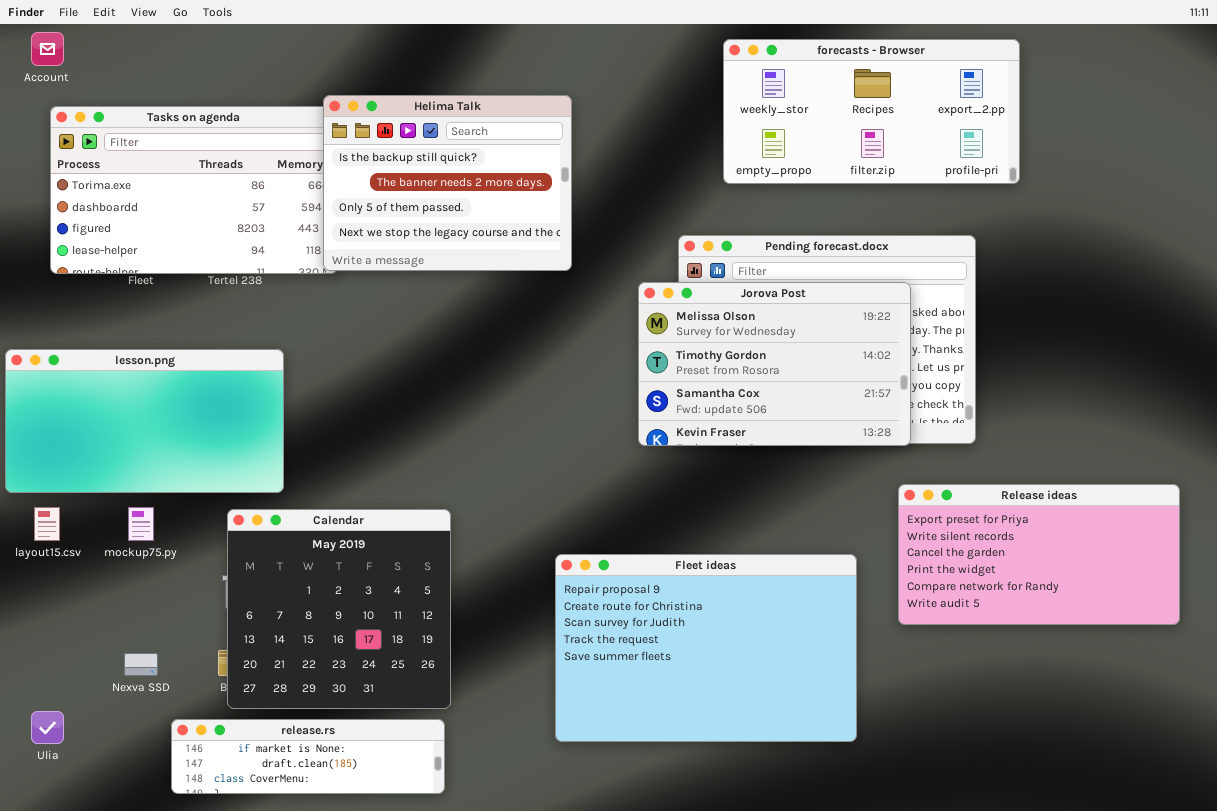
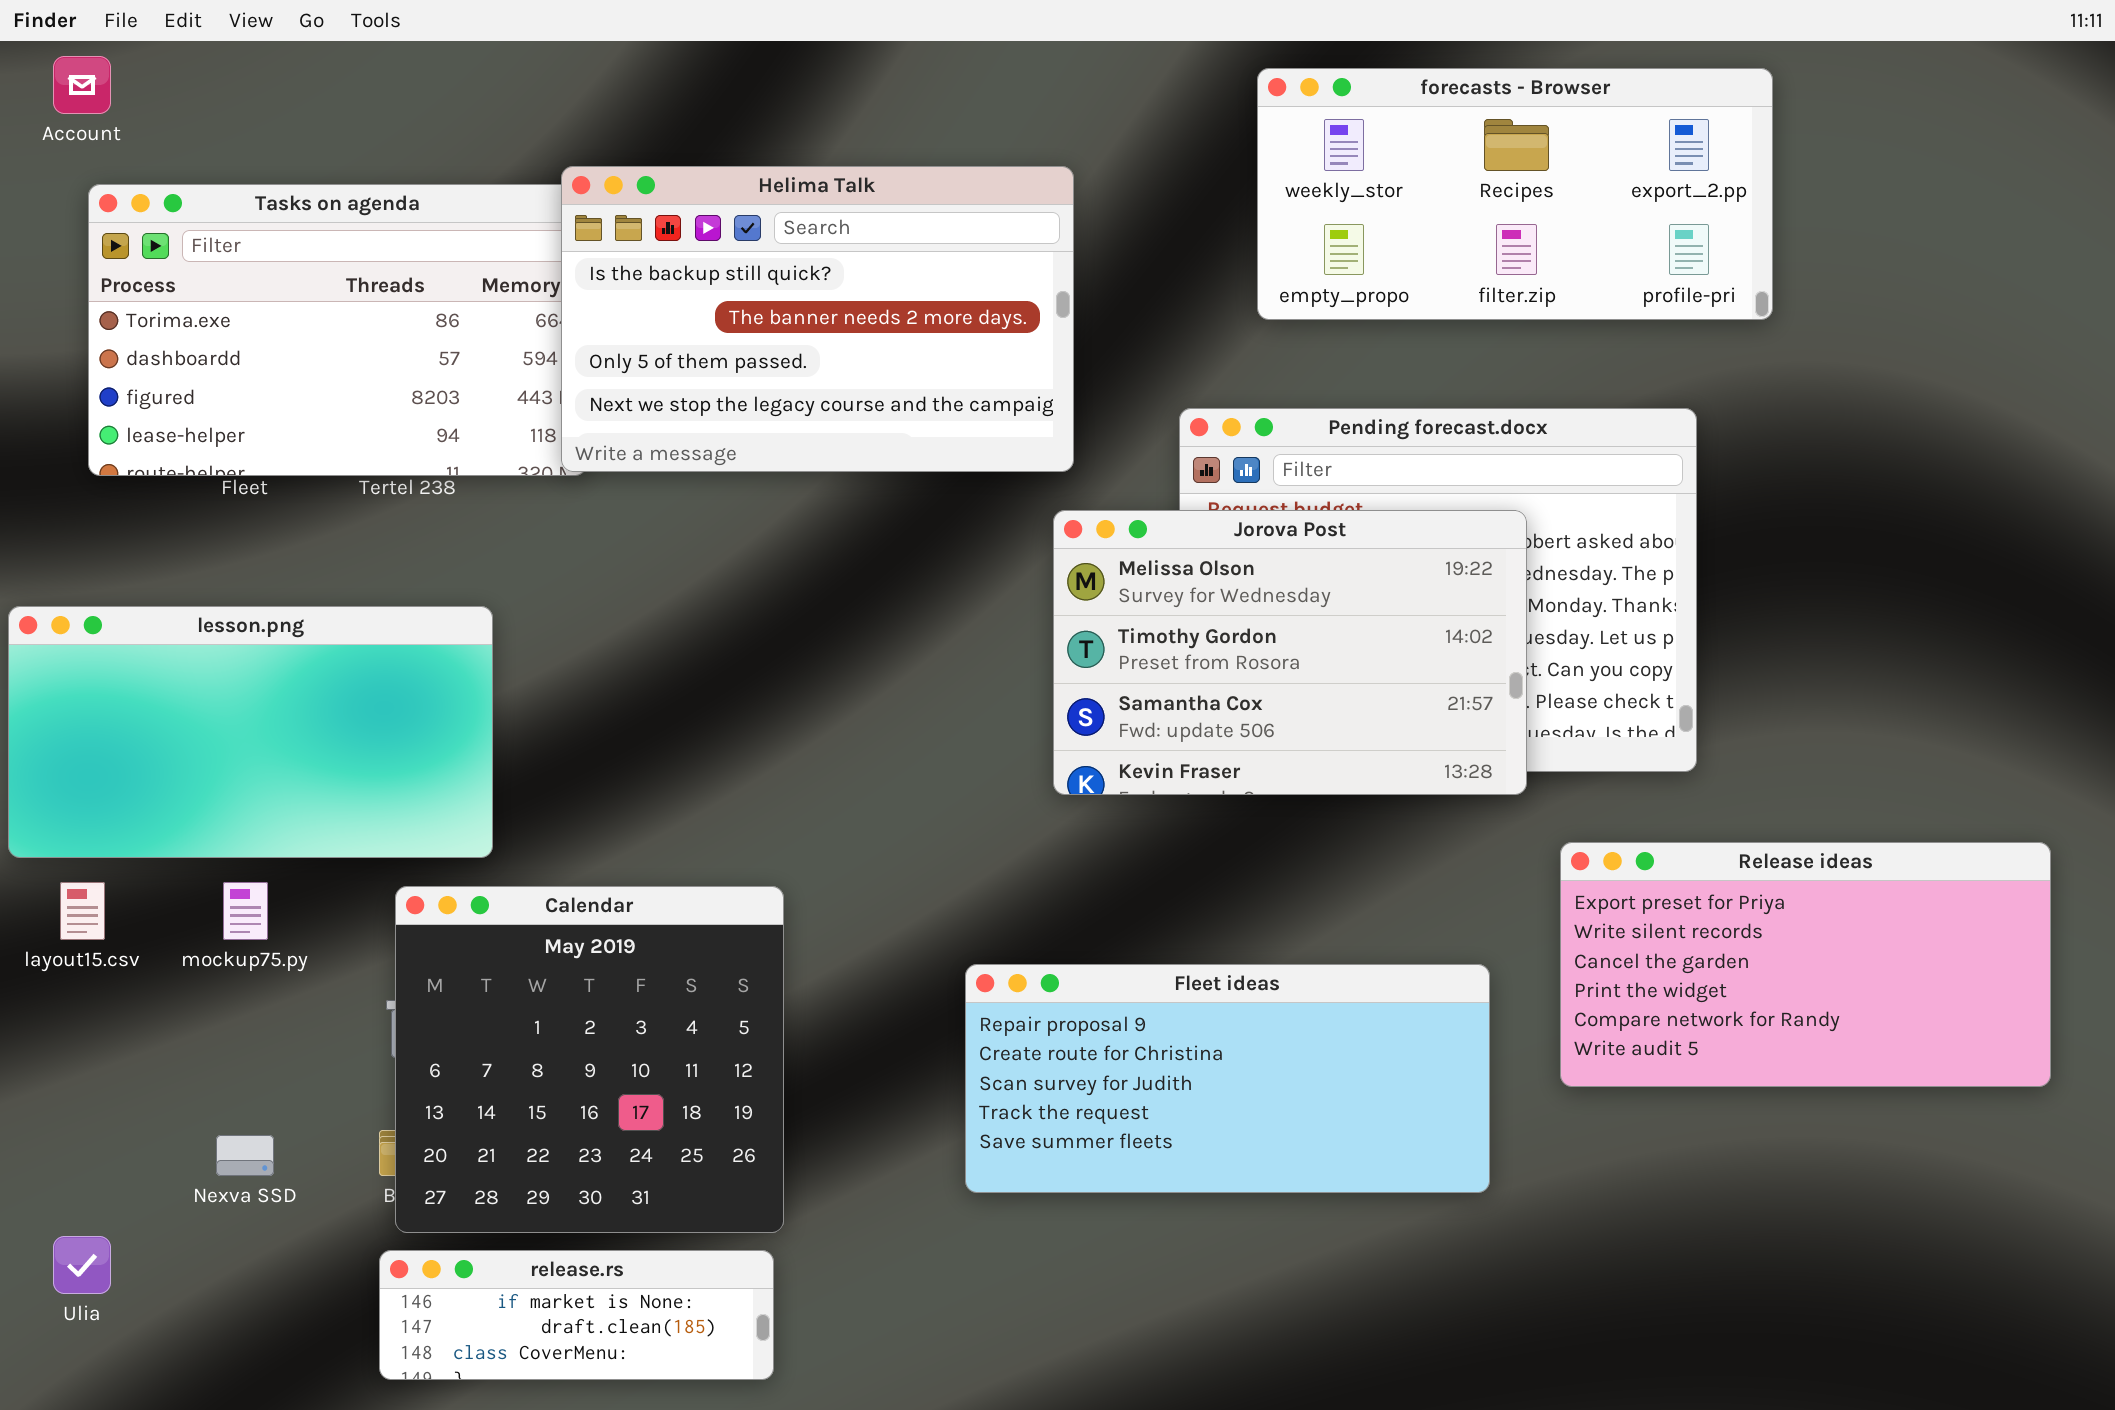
Helima Talk: [323,95,572,271] -> [561,166,1074,472], resized
Jorova Post: [638,282,911,446] -> [1053,510,1527,795], moved
Fleet ideas: [555,554,857,742] -> [965,964,1490,1193], resized
release.rs: [171,719,445,794] -> [379,1250,774,1380], resized

